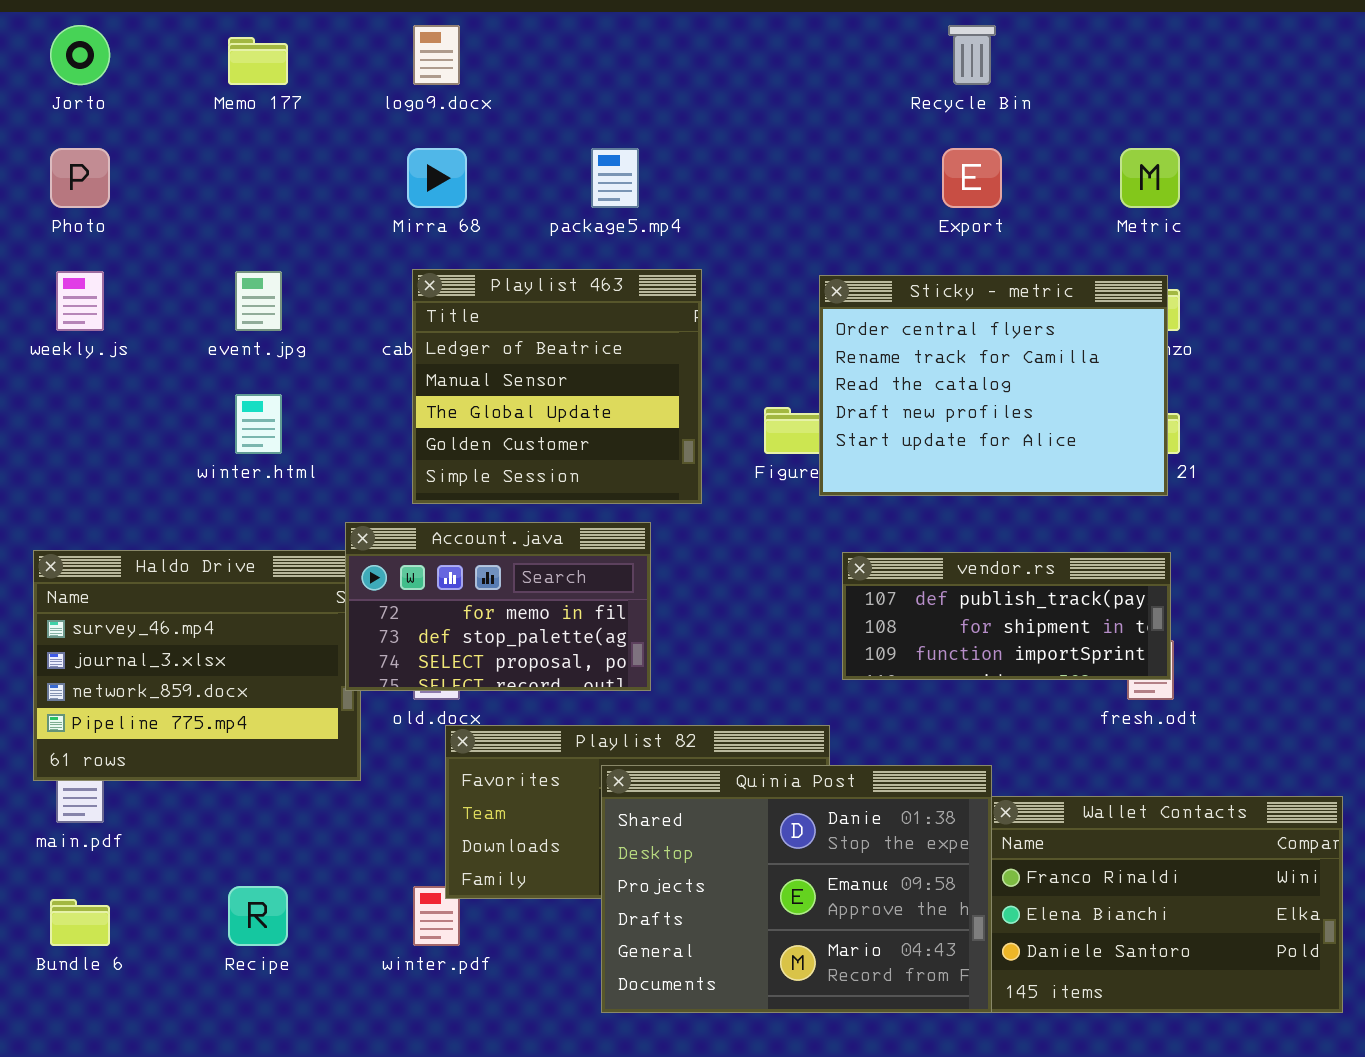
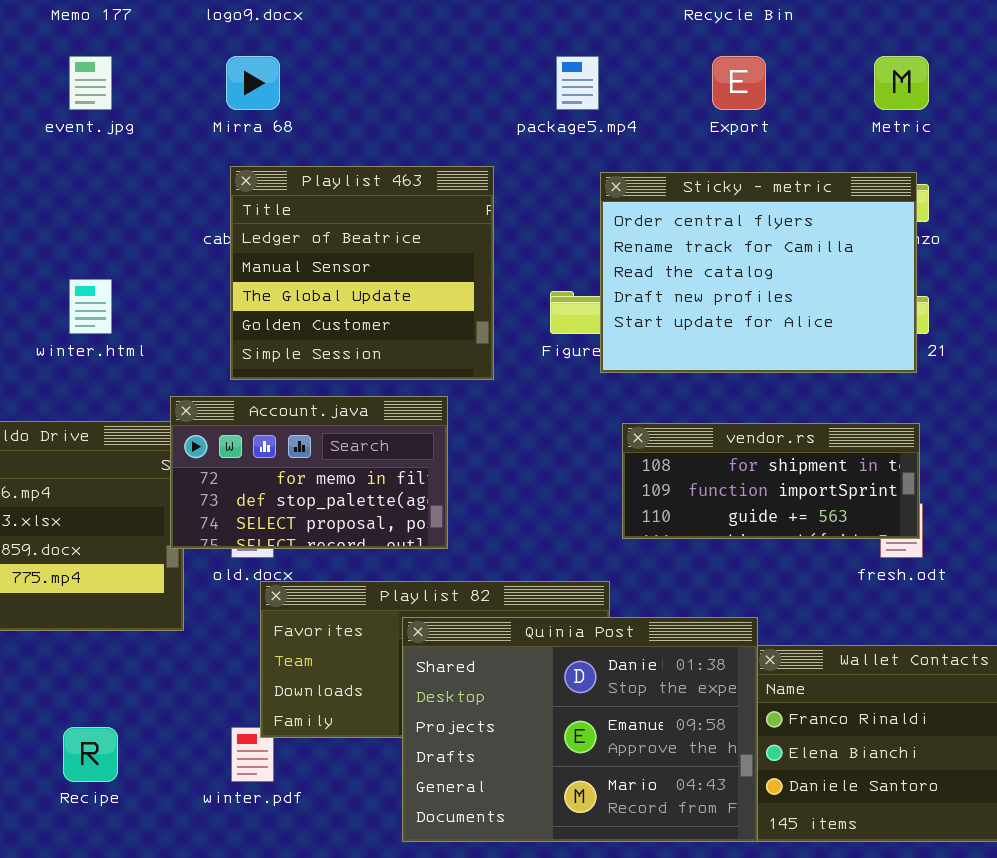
package5.mp4: [591,148,639,208] -> [556,56,599,110], moved
event.jpg: [235,271,282,331] -> [69,56,112,110], moved
vendor.rs: [842,552,1171,680] -> [622,423,920,539], scrolled down 1 row

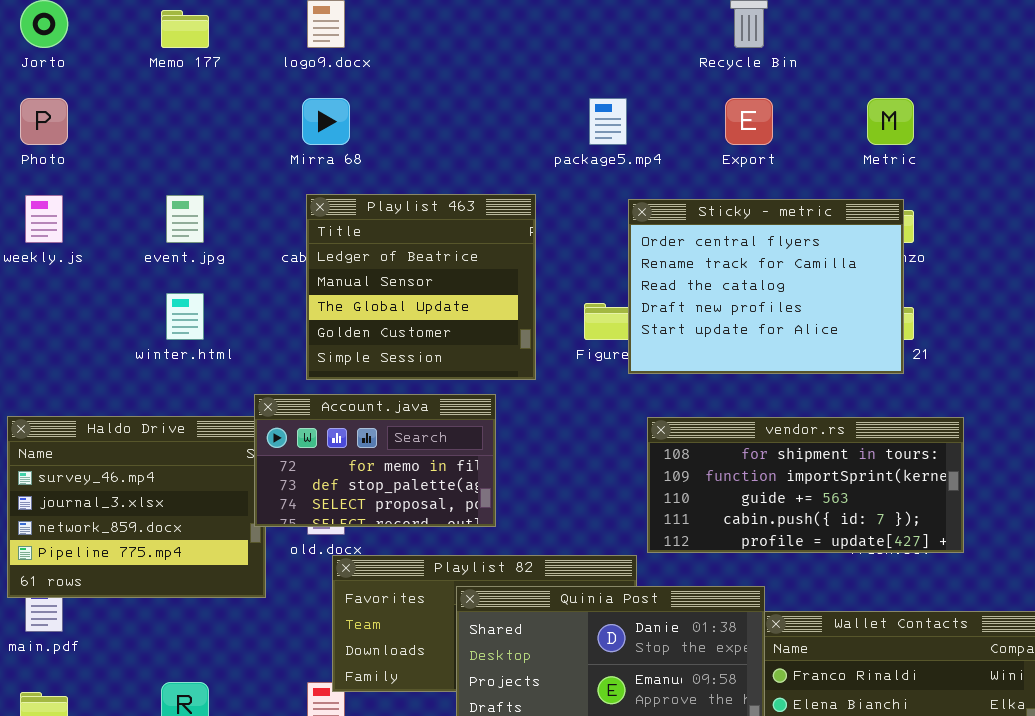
event.jpg: [69,56,112,110] -> [166,195,204,243], moved
vendor.rs: [622,423,920,539] -> [647,417,964,553], resized

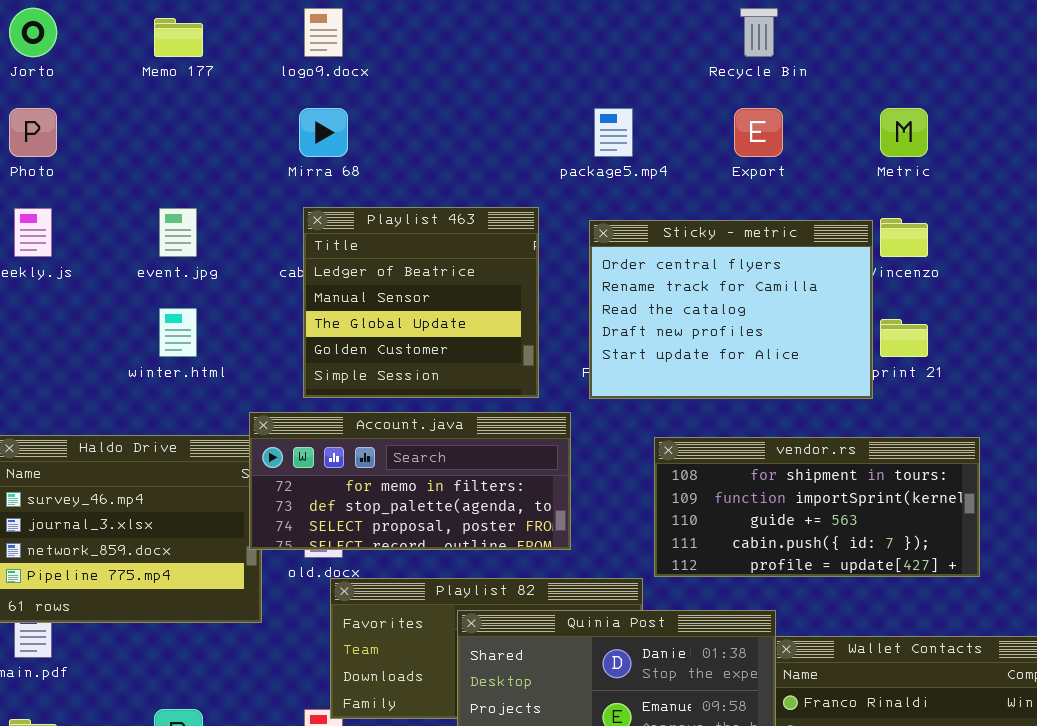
Sticky - metric: [628,199,904,374] -> [589,220,873,399], moved
Account.java: [254,394,496,527] -> [249,412,571,550], resized

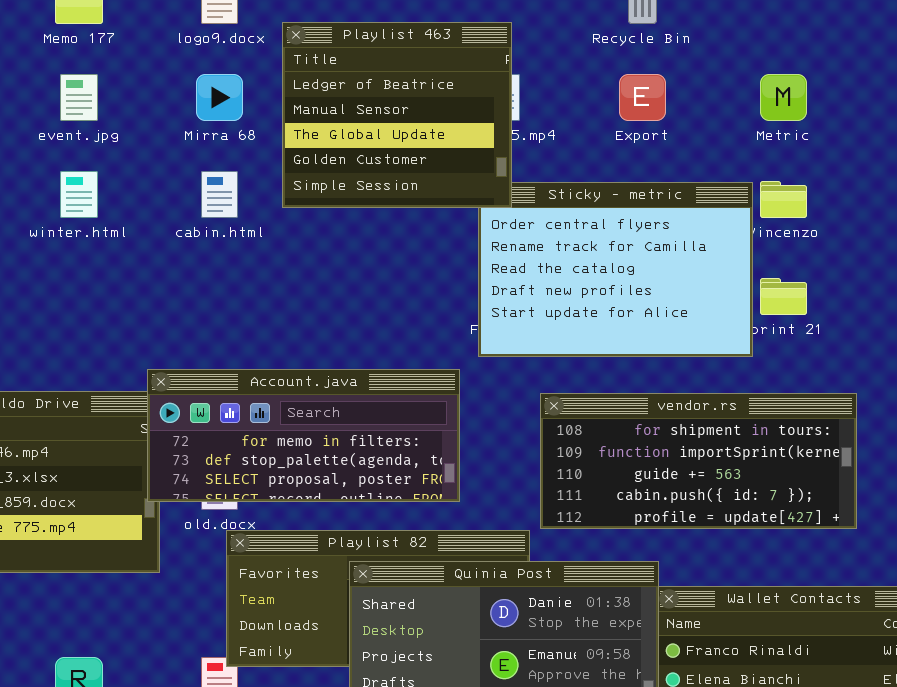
Playlist 463: [303,207,539,398] -> [282,22,512,208], moved
event.jpg: [159,208,197,257] -> [60,74,98,121], moved
winter.html: [159,308,197,357] -> [60,171,98,218], moved

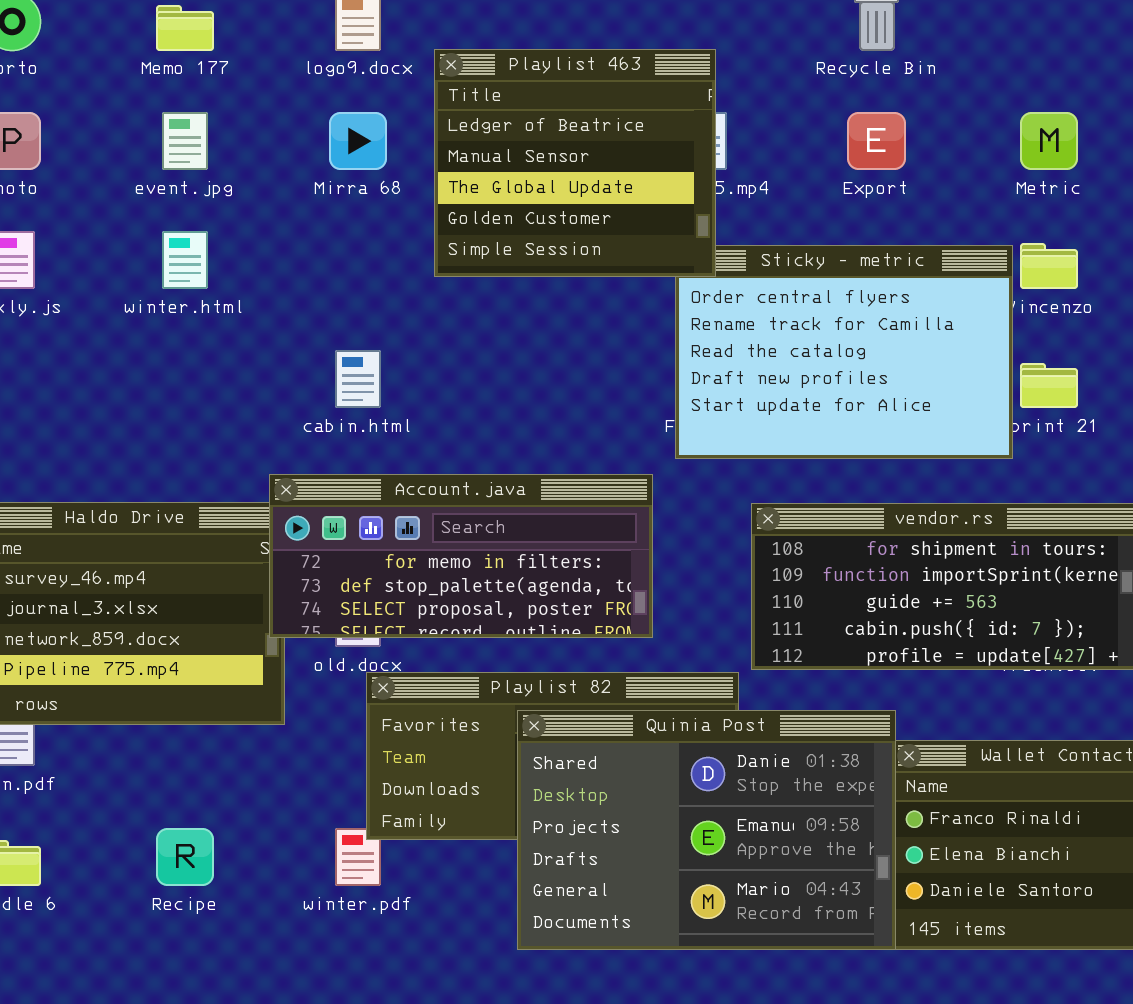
cabin.html: [201,171,238,218] -> [335,350,381,408], moved

